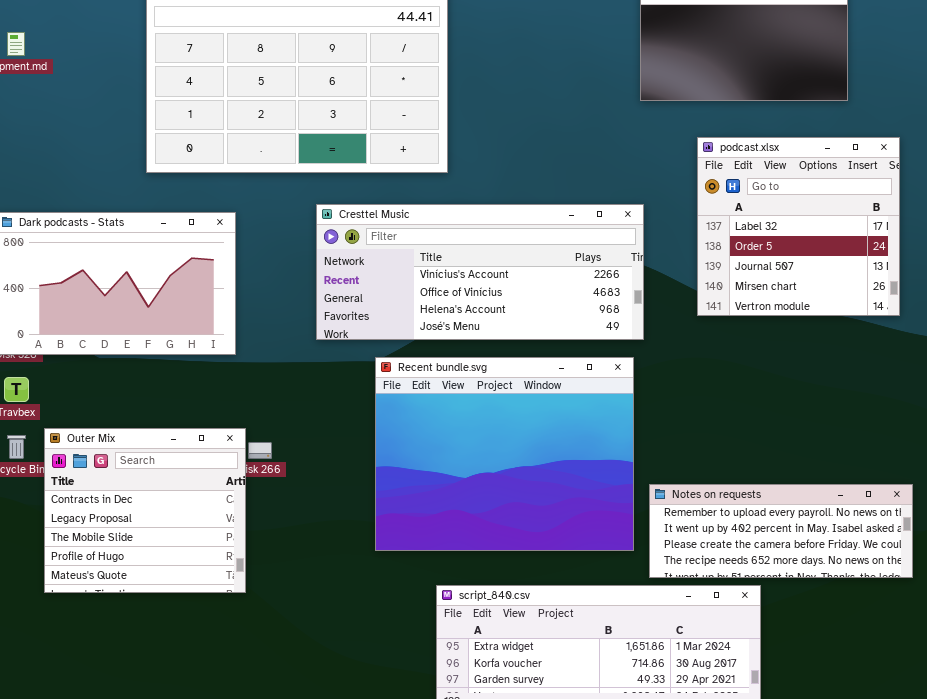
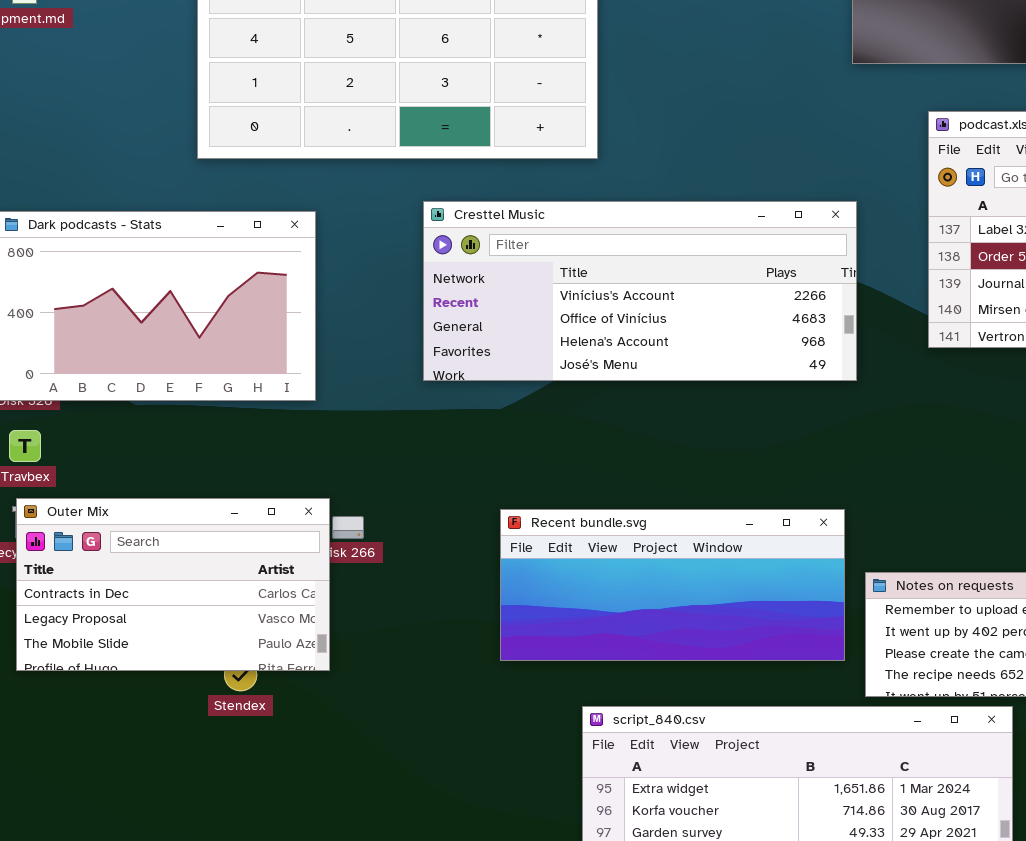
Recent bundle.svg: [375,357,634,551] -> [500,509,845,661], resized
Outer Mix: [44,428,246,593] -> [16,498,330,671], resized

